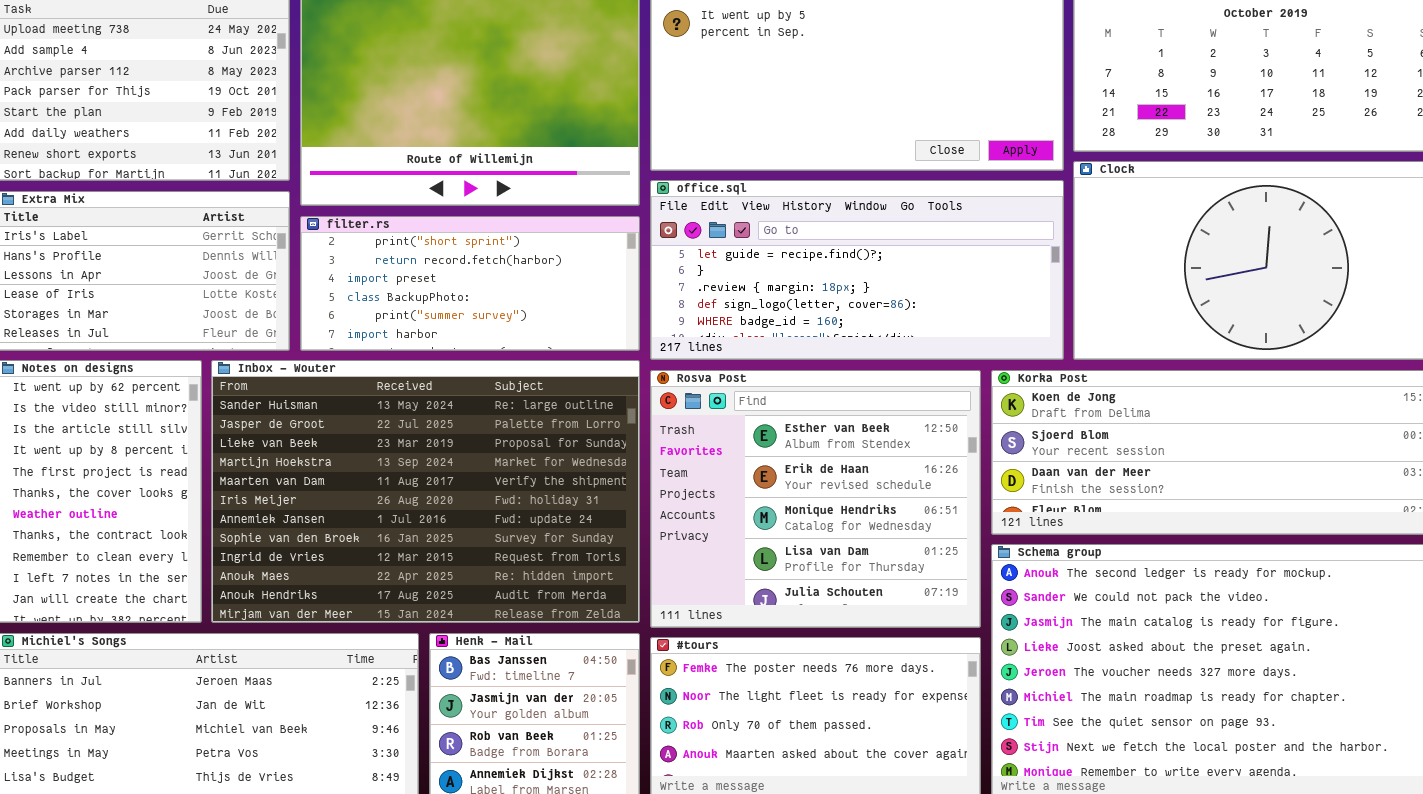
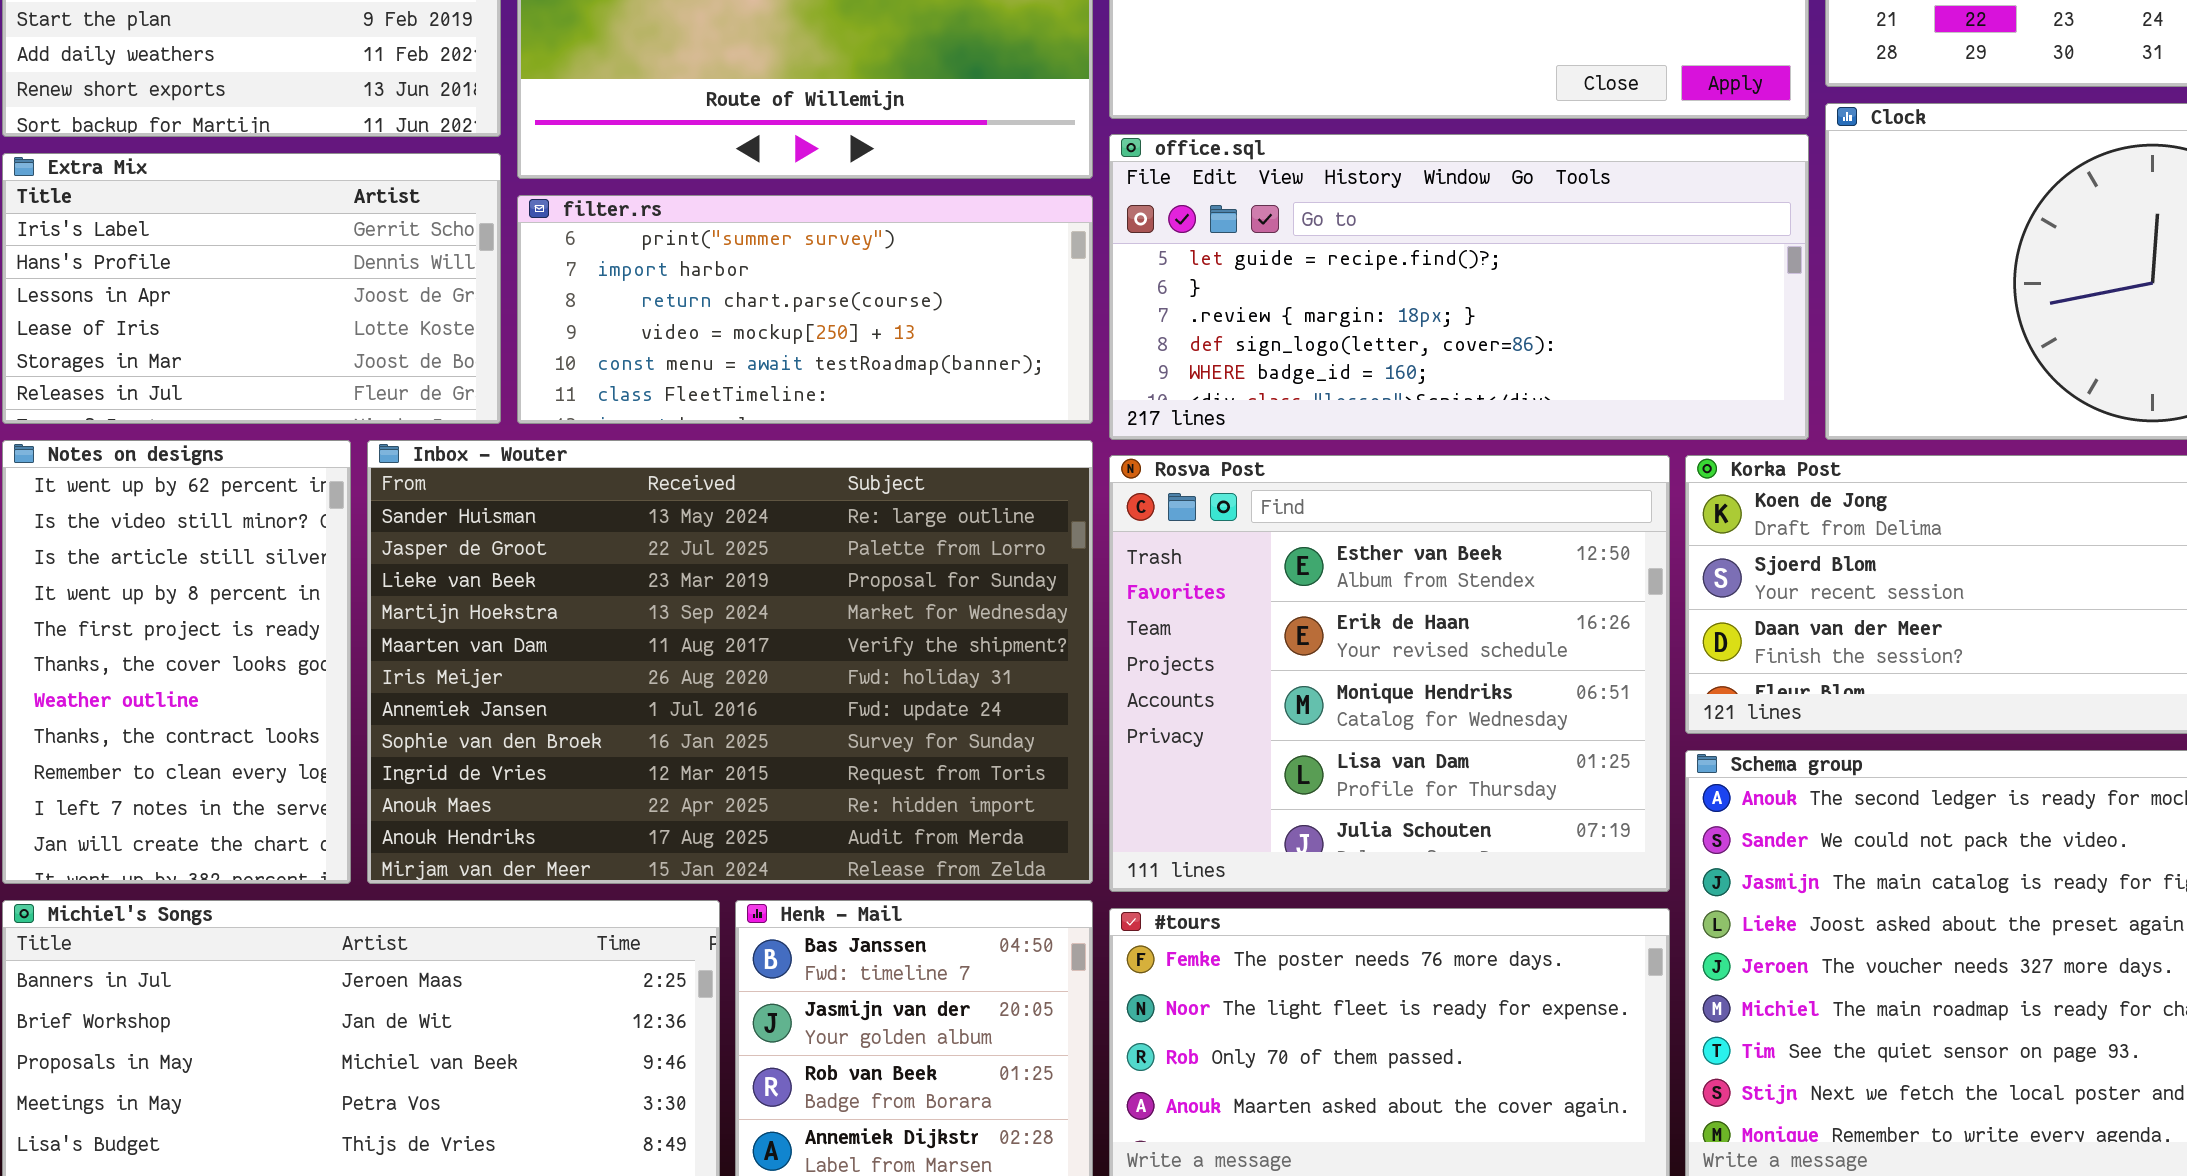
filter.rs: [300,216,640,351] -> [517,195,1093,424], scrolled down 4 rows

